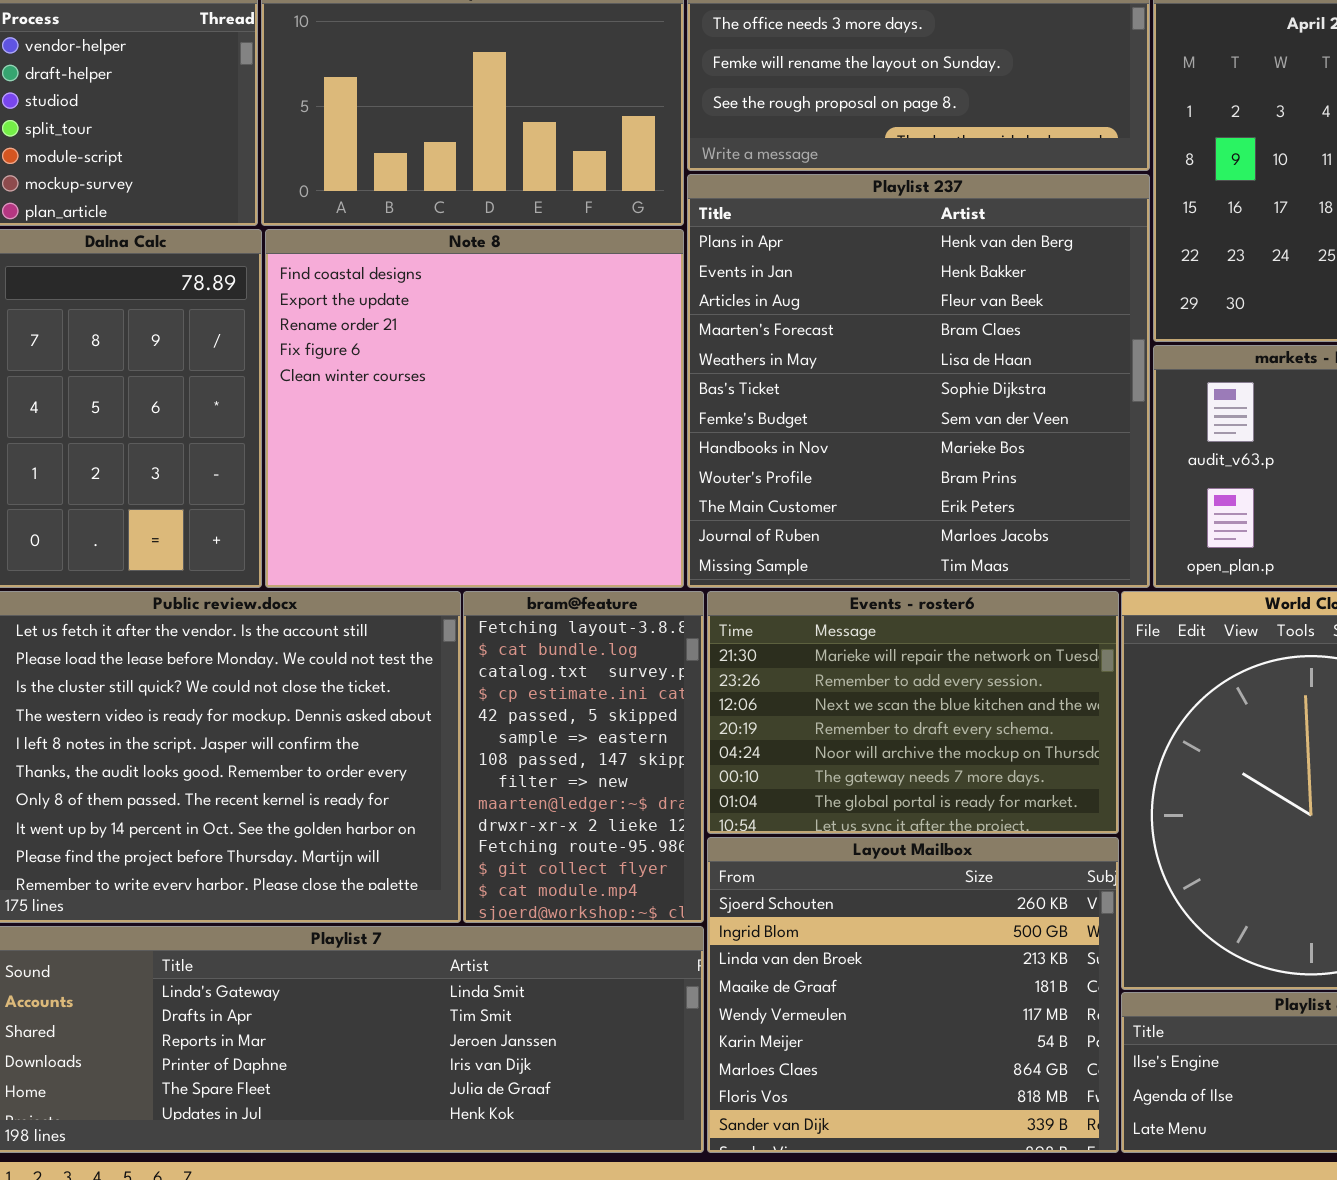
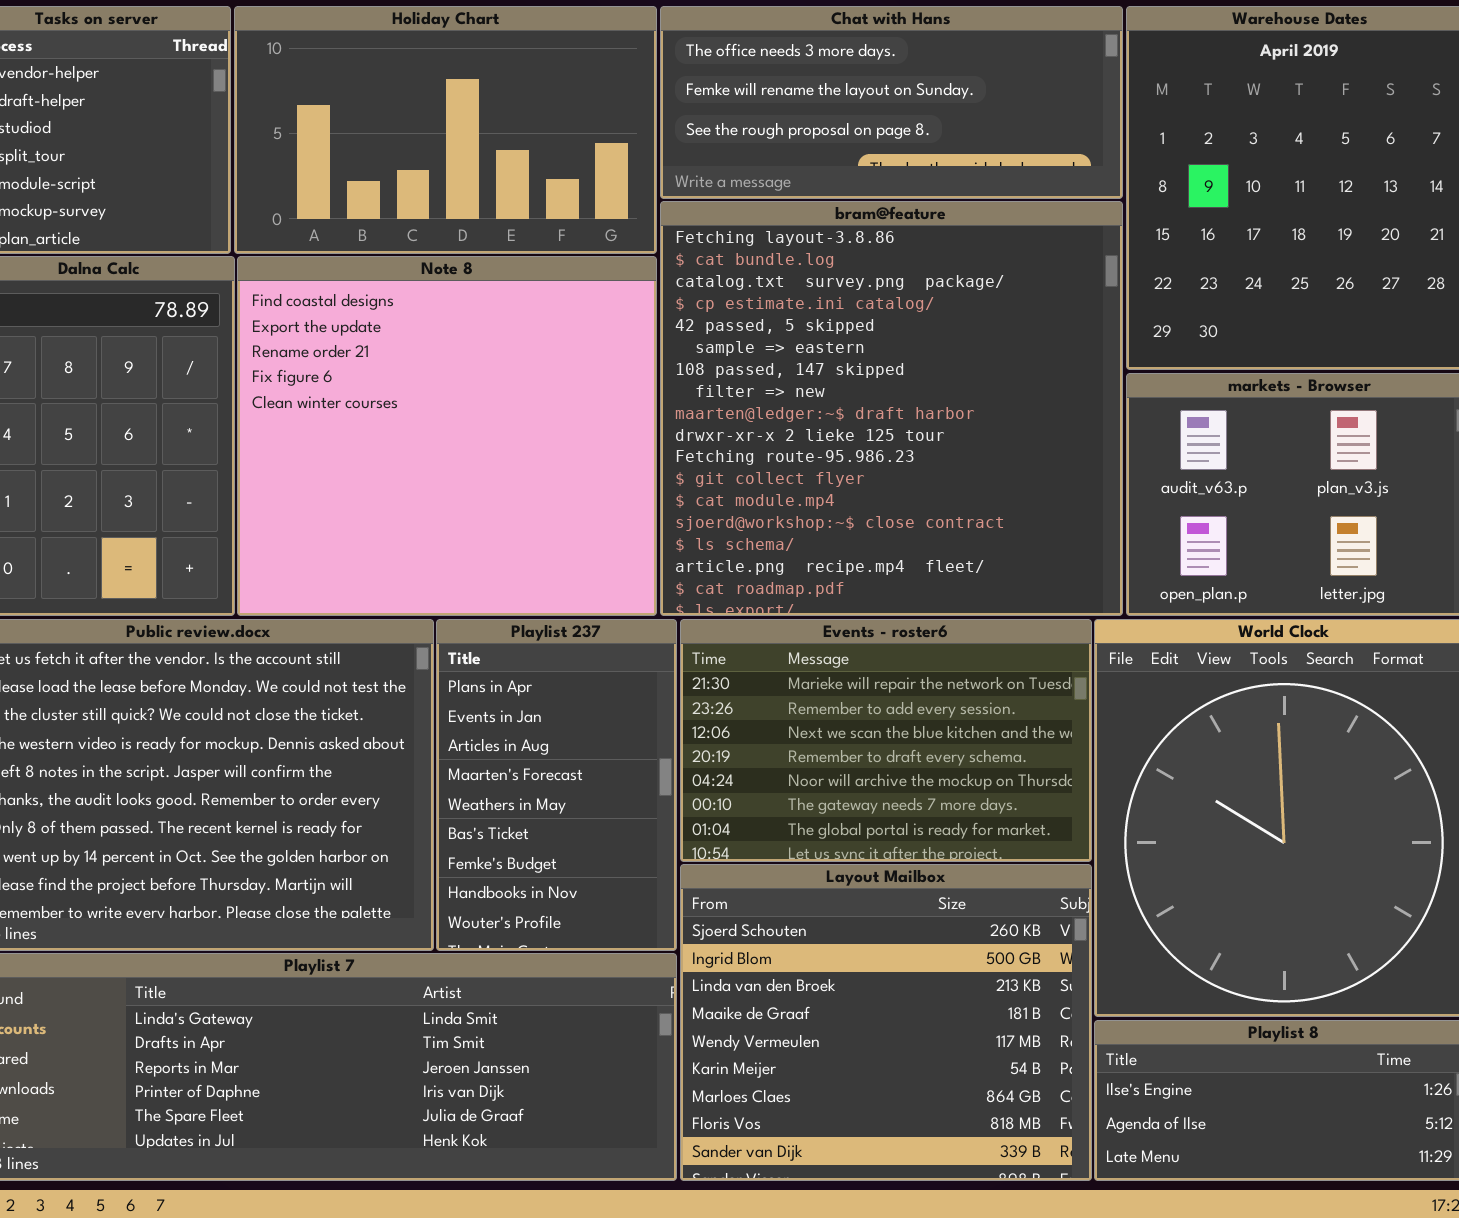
Playlist 237: [687,174,1150,588] -> [436,619,677,951], moved, resized
bram@feature: [463,591,704,923] -> [660,201,1123,616], moved, resized

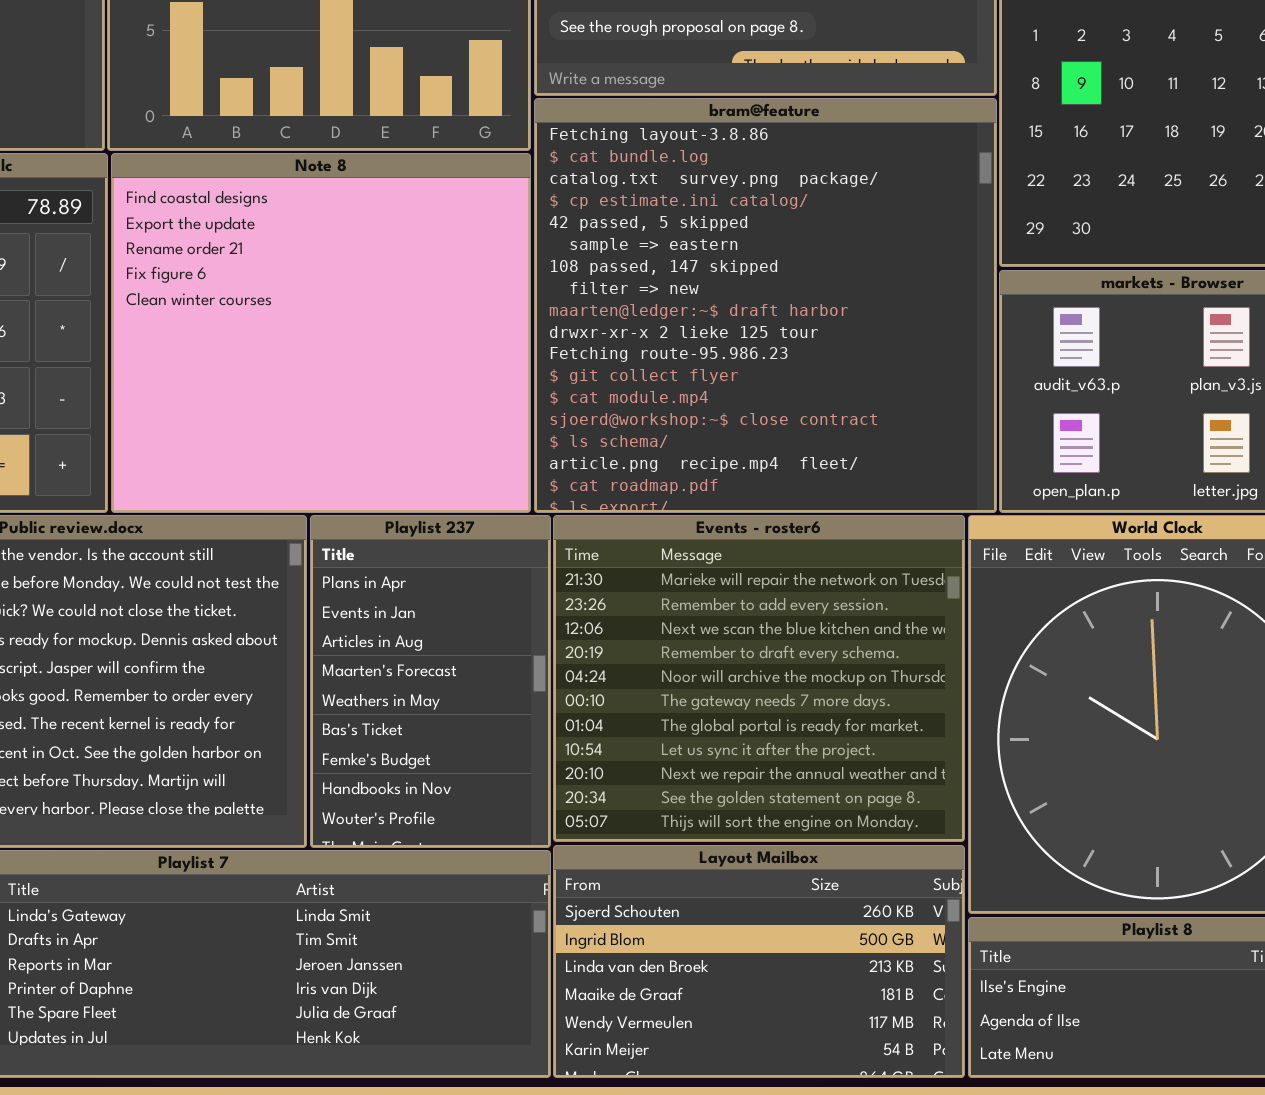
Events - roster6: [680,619,1092,862] -> [553,515,965,842], resized
Layout Mailbox: [680,864,1092,1181] -> [553,845,965,1078], resized

